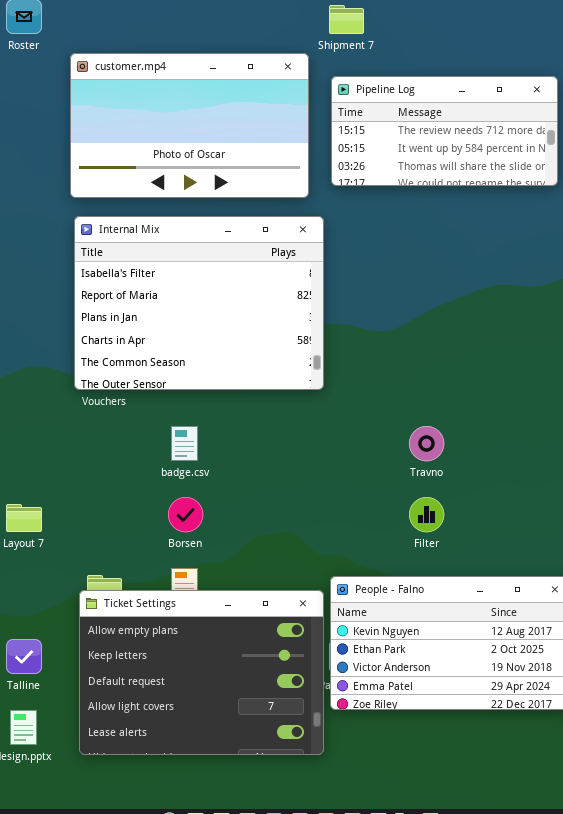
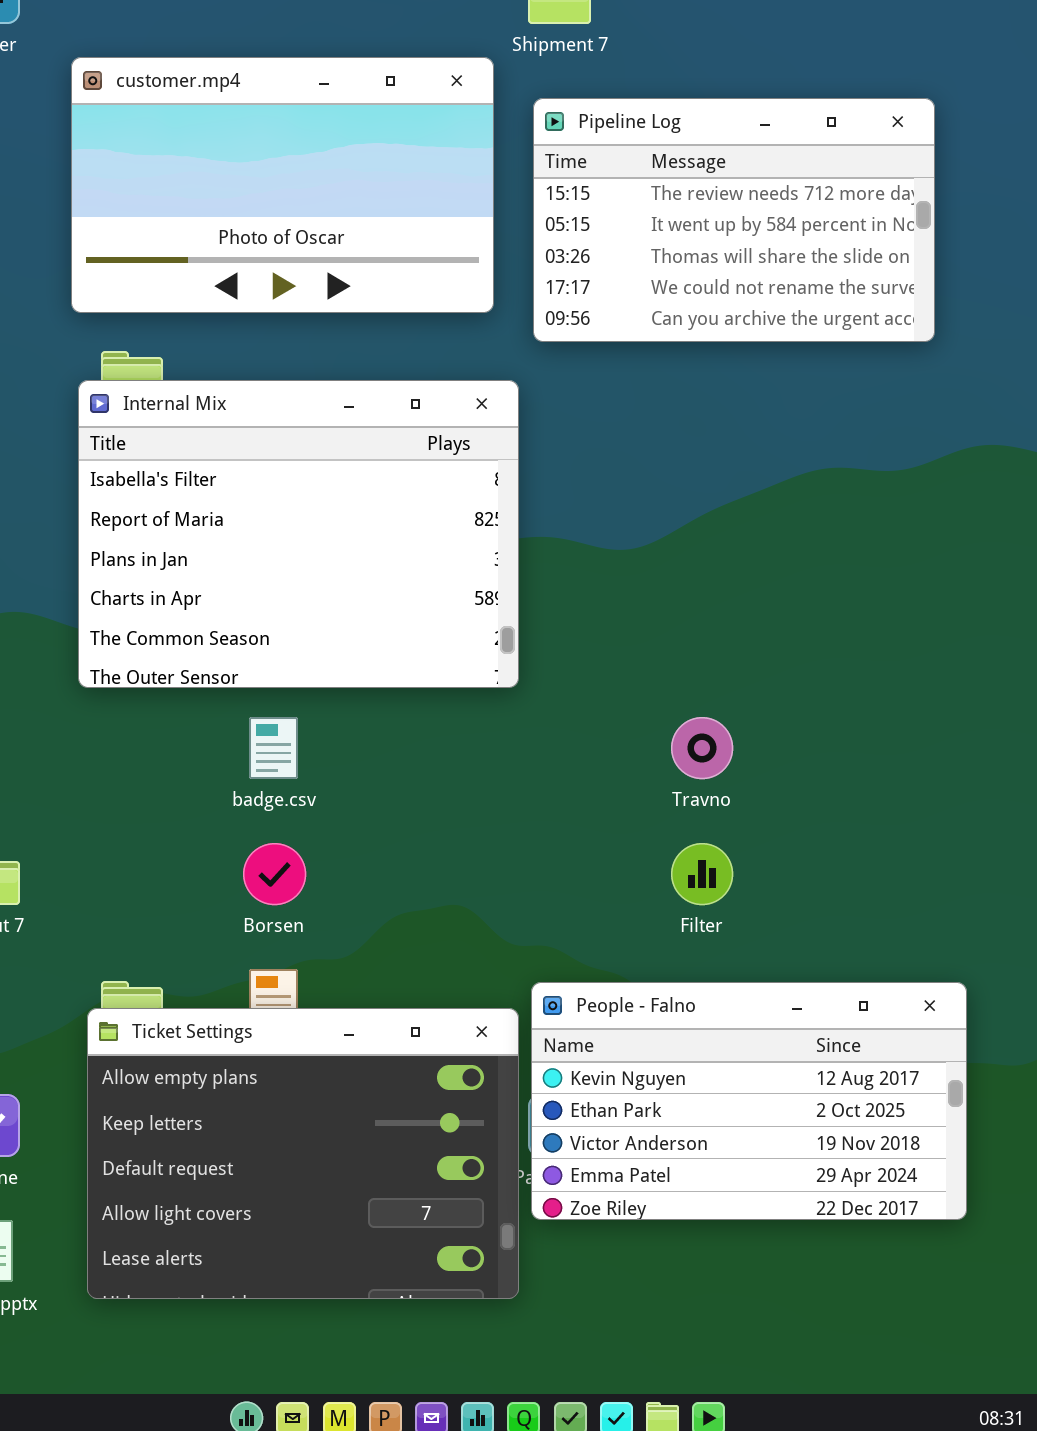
Pipeline Log: [331,76,558,186] -> [533,98,935,342], resized
Internal Mix: [74,216,324,390] -> [78,380,519,688], moved

